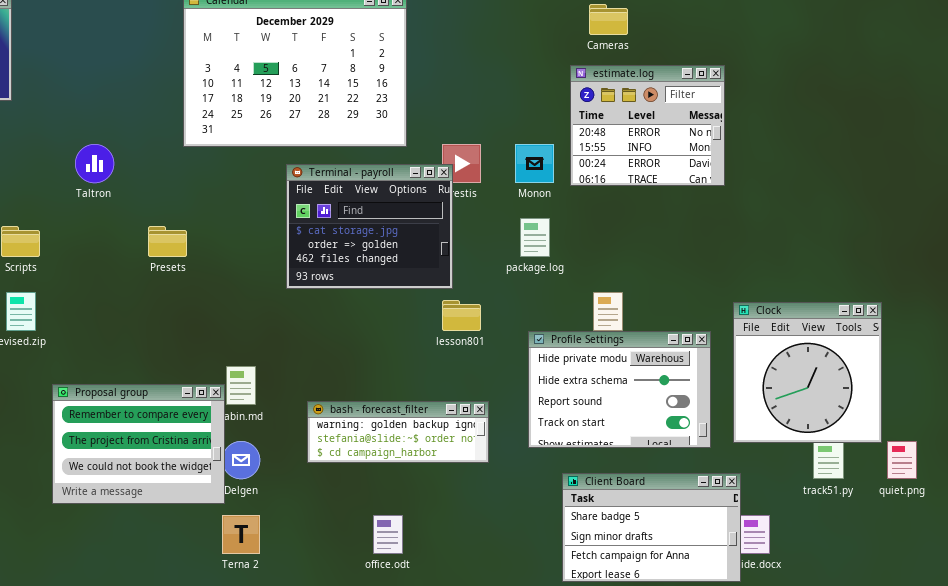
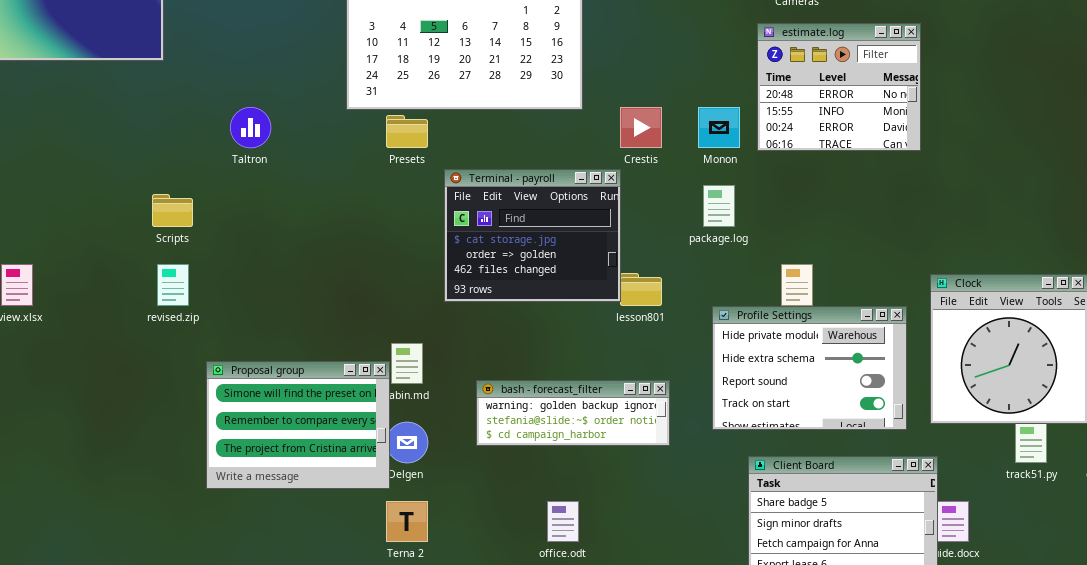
Terminal - payroll: [286,164,453,289] -> [444,169,621,302], moved
Presets: [148,226,187,257] -> [386,115,428,148], moved
Proposal group: [52,384,225,504] -> [206,361,390,489], scrolled up 1 row

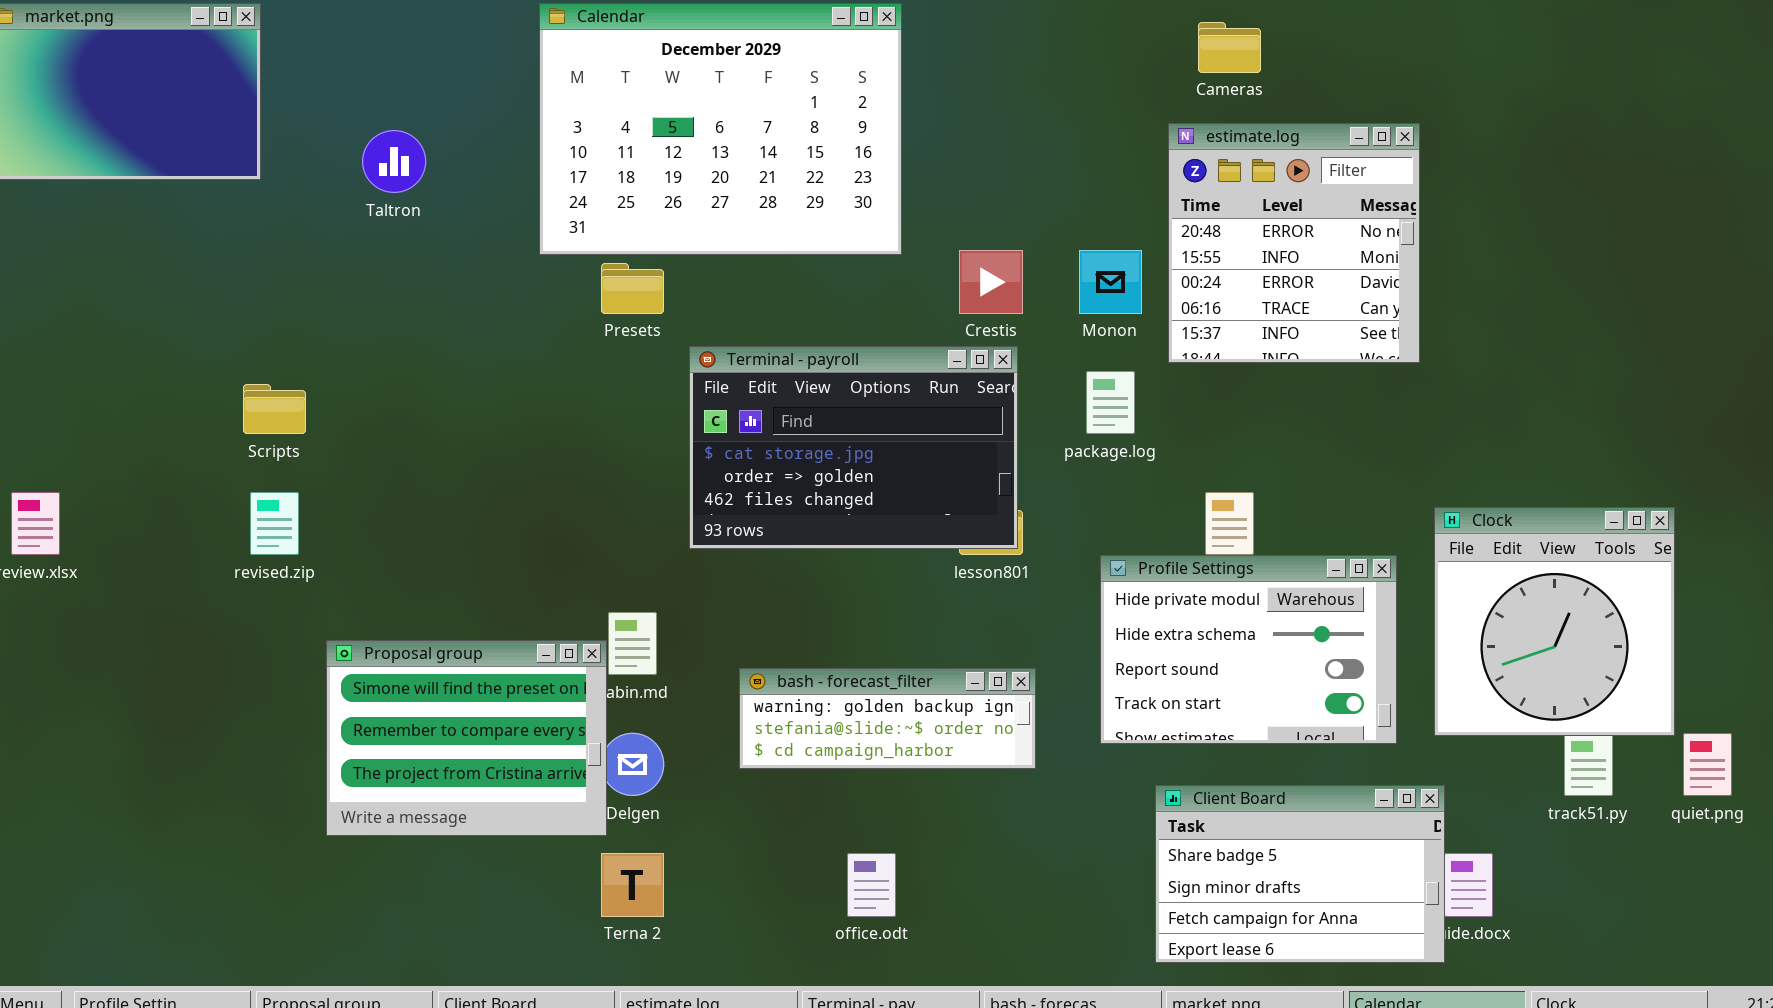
estimate.log: [757,23,921,151] -> [1168,123,1420,363], resized
Taltron: [230,107,271,148] -> [362,130,426,193], moved
Terminal - payroll: [444,169,621,302] -> [689,346,1018,549], resized

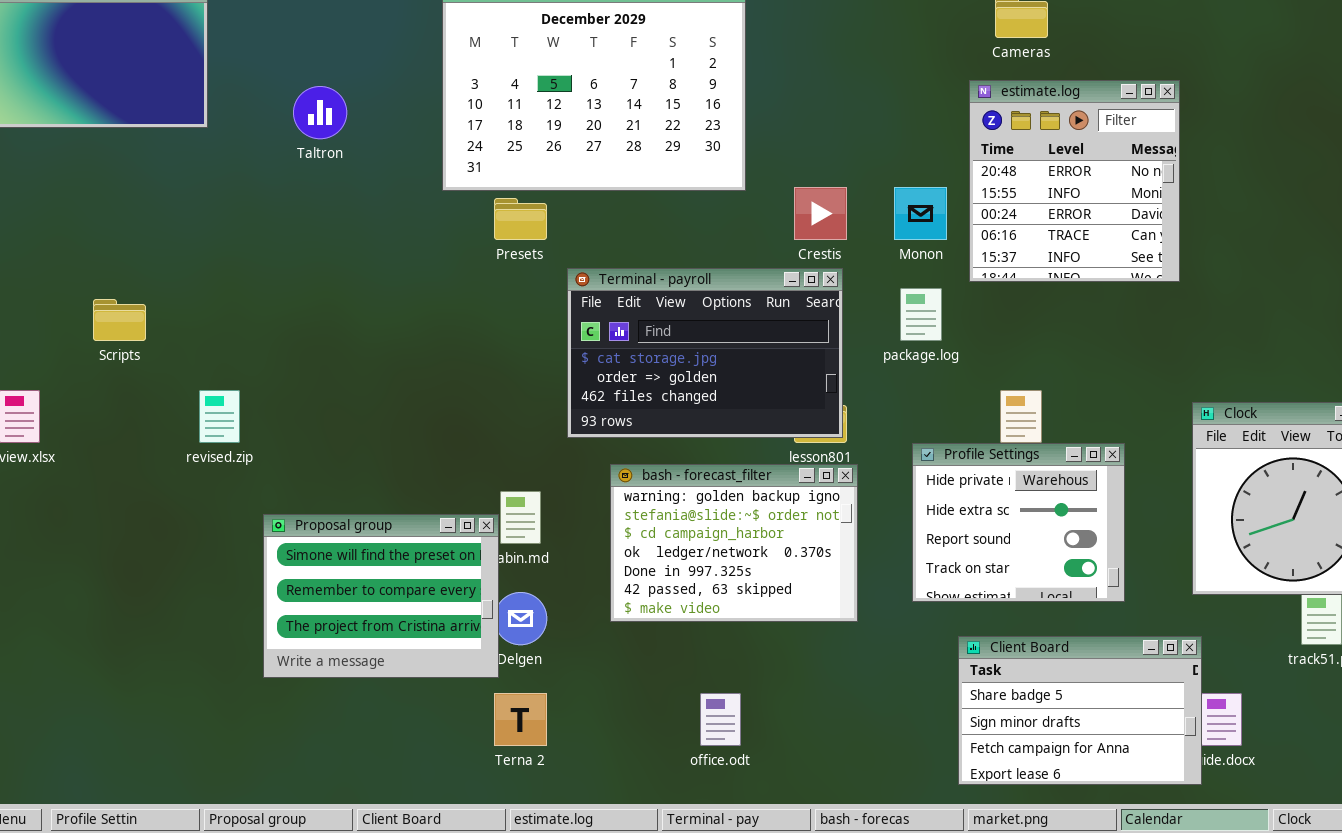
Scripts: [243,384,306,434] -> [93,299,146,341], moved
Profile Settings: [1100,555,1397,744] -> [912,443,1125,602], resized
bash - forecast_filter: [739,668,1036,769] -> [610,464,858,622], resized

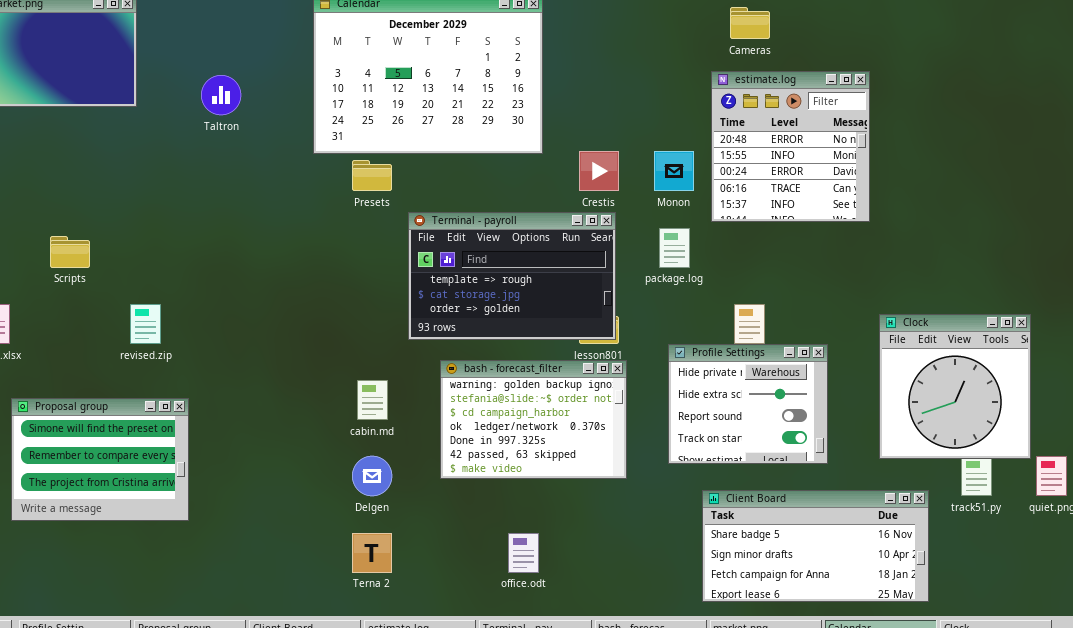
Terminal - payroll: [567,268,843,438] -> [408,212,616,340], scrolled up 1 row
Proposal group: [263,514,499,678] -> [11,398,189,521], moved
Client Board: [958,636,1202,785] -> [702,490,929,602], resized

